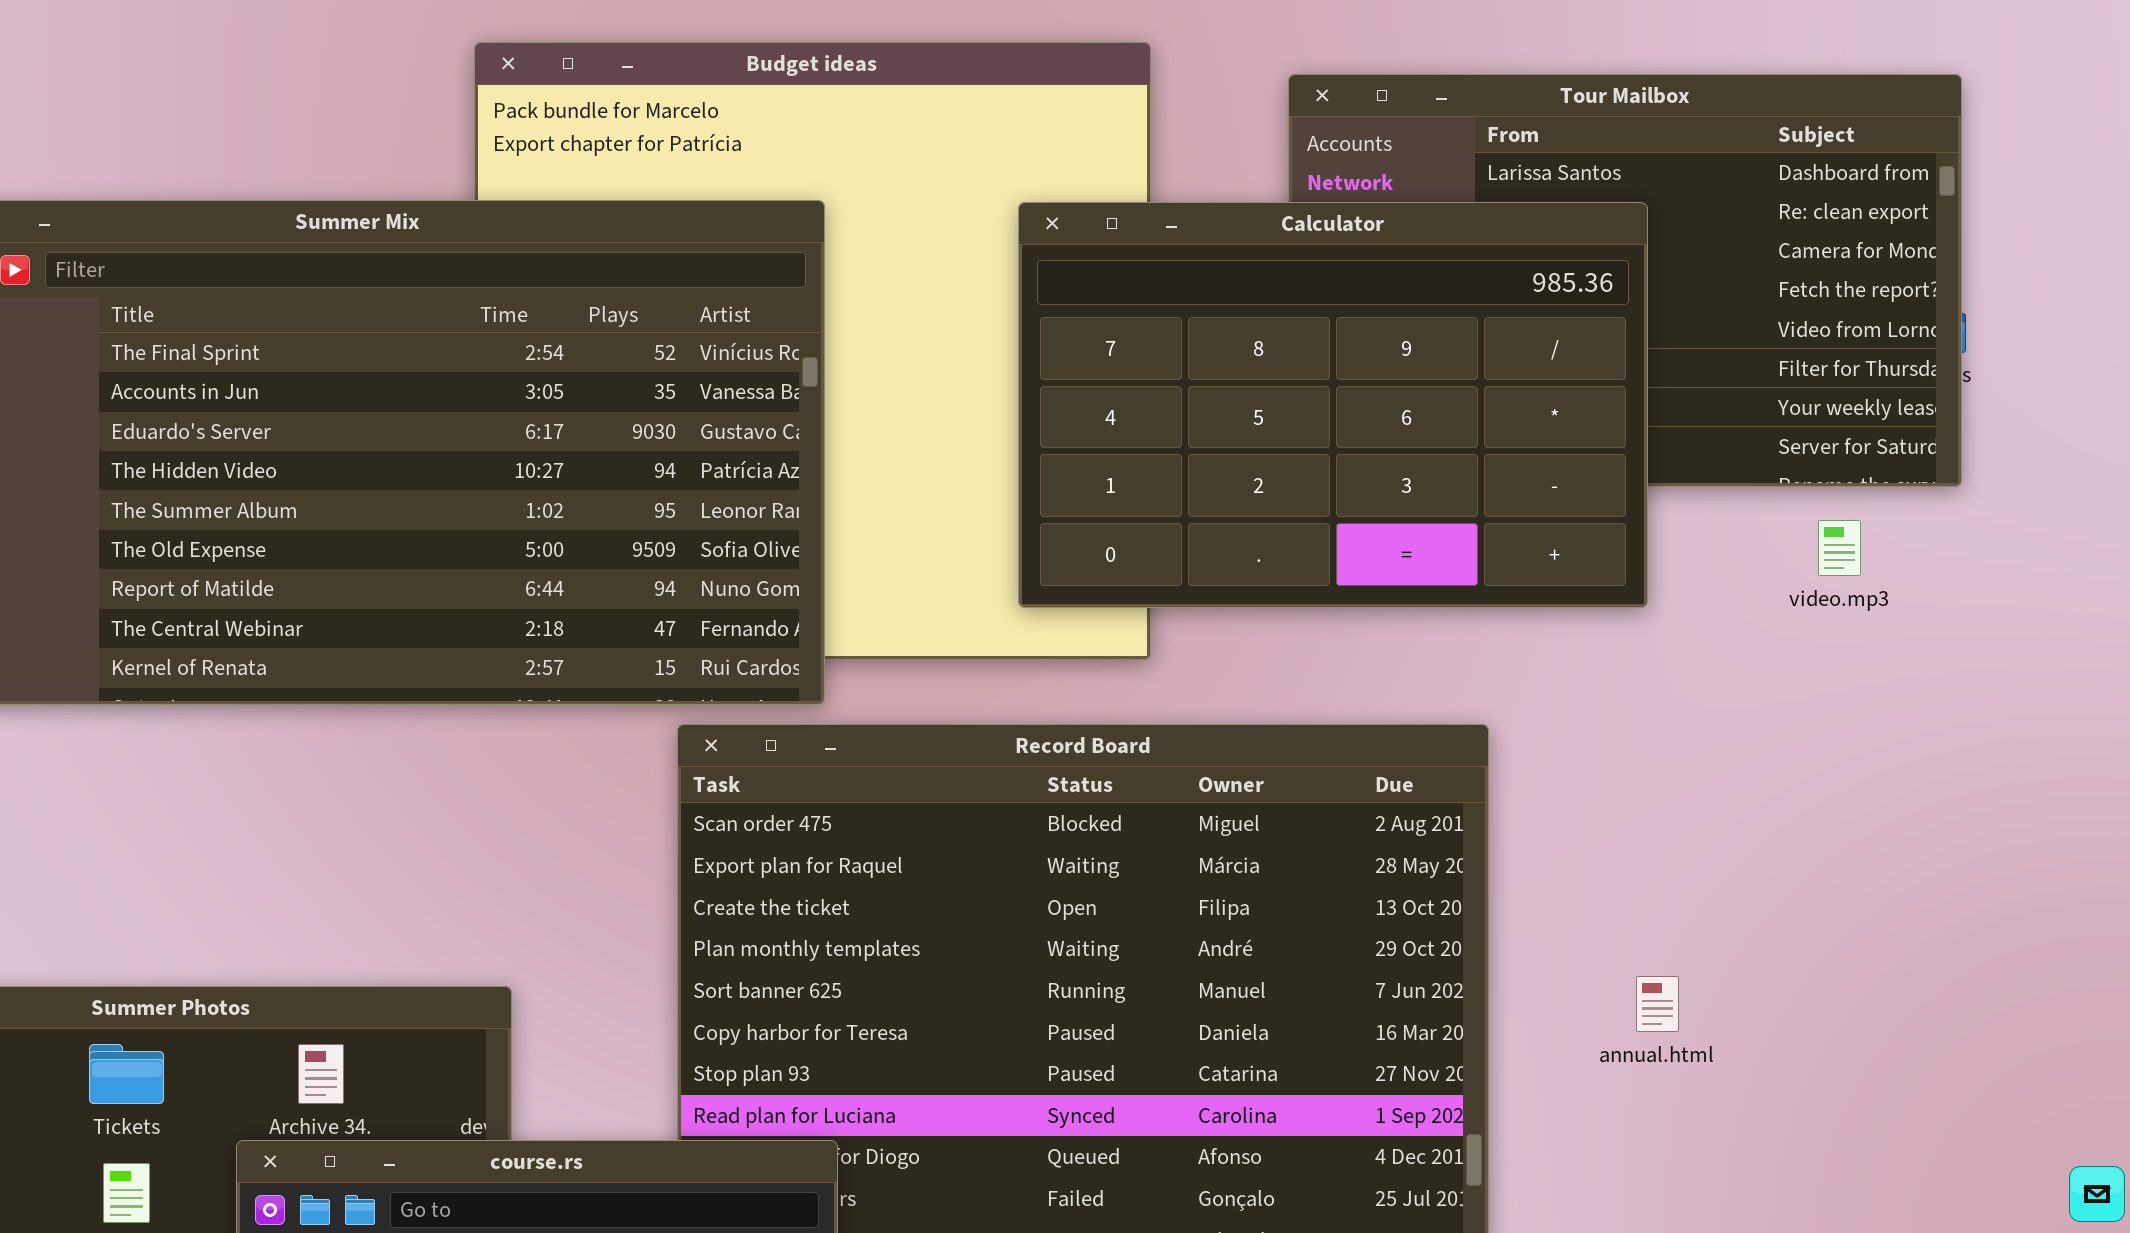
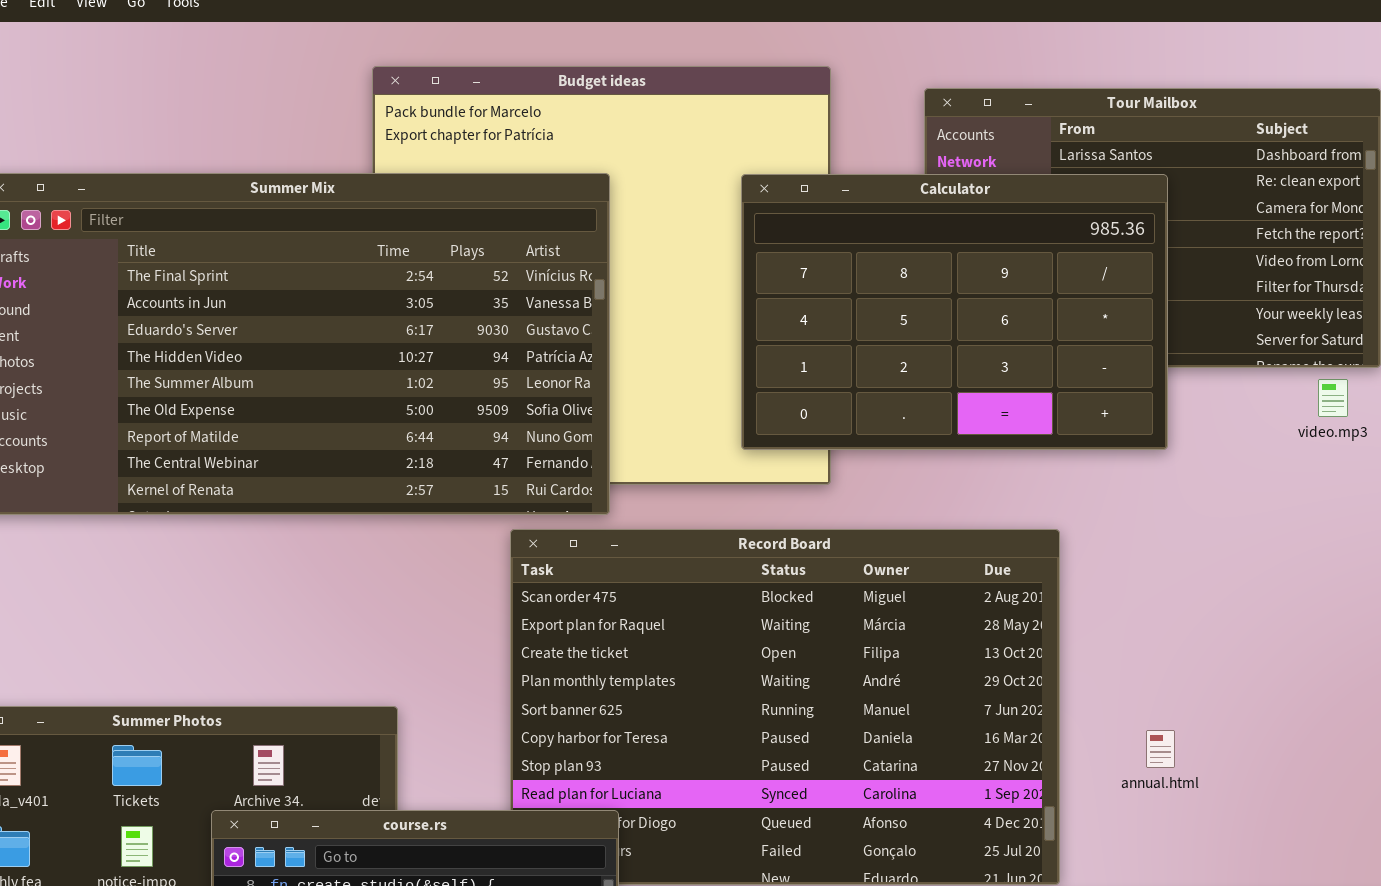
video.mp3: [1818,520,1861,576] -> [1318,379,1348,417], moved
annual.html: [1636,976,1679,1032] -> [1146,730,1175,768], moved

